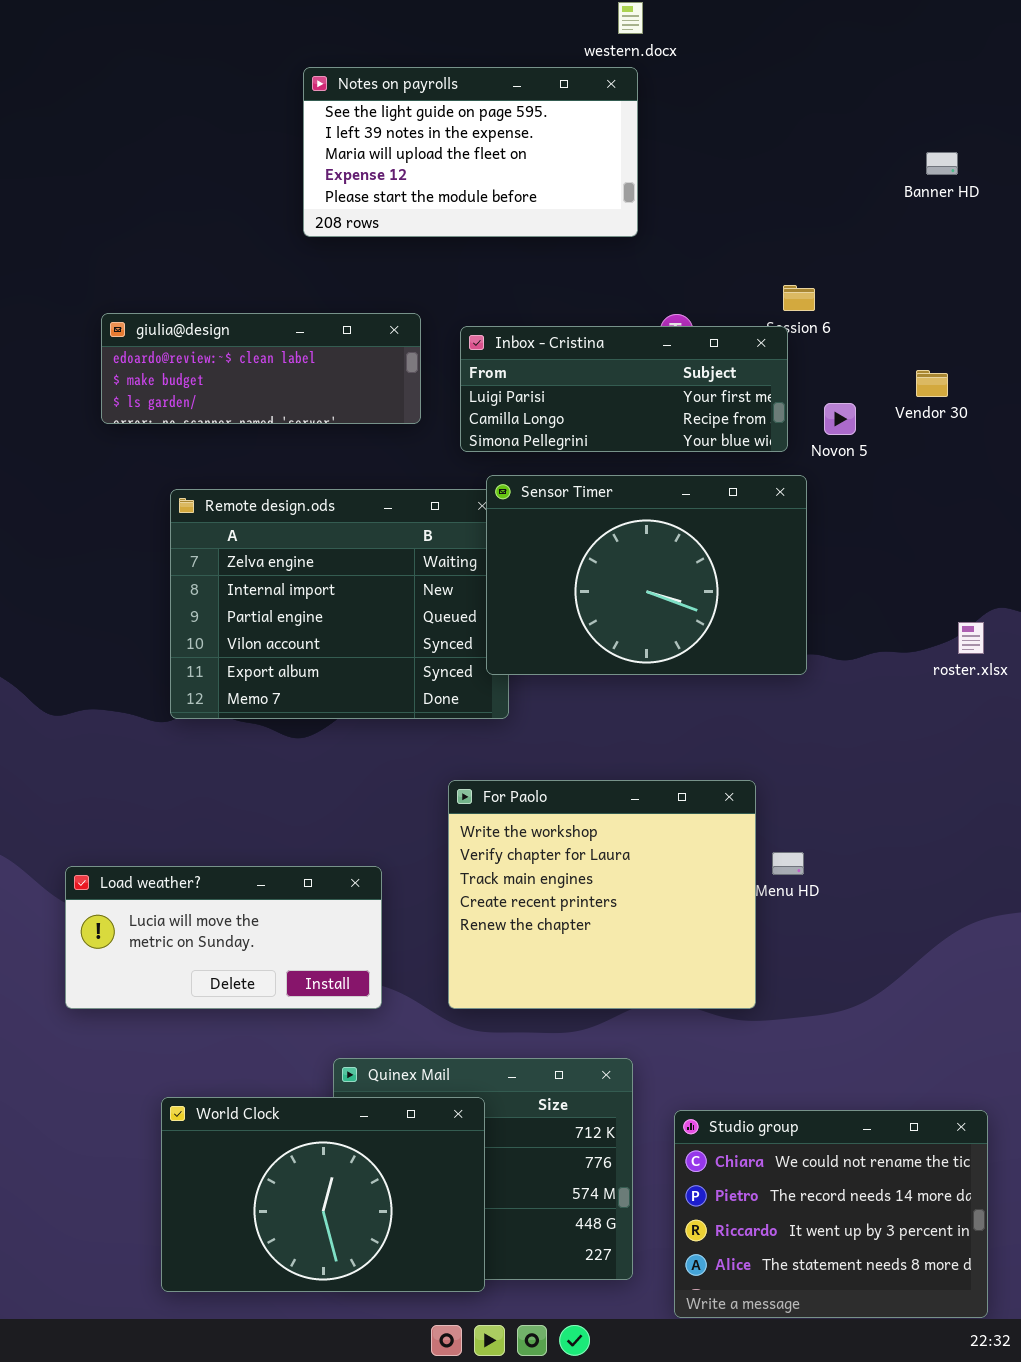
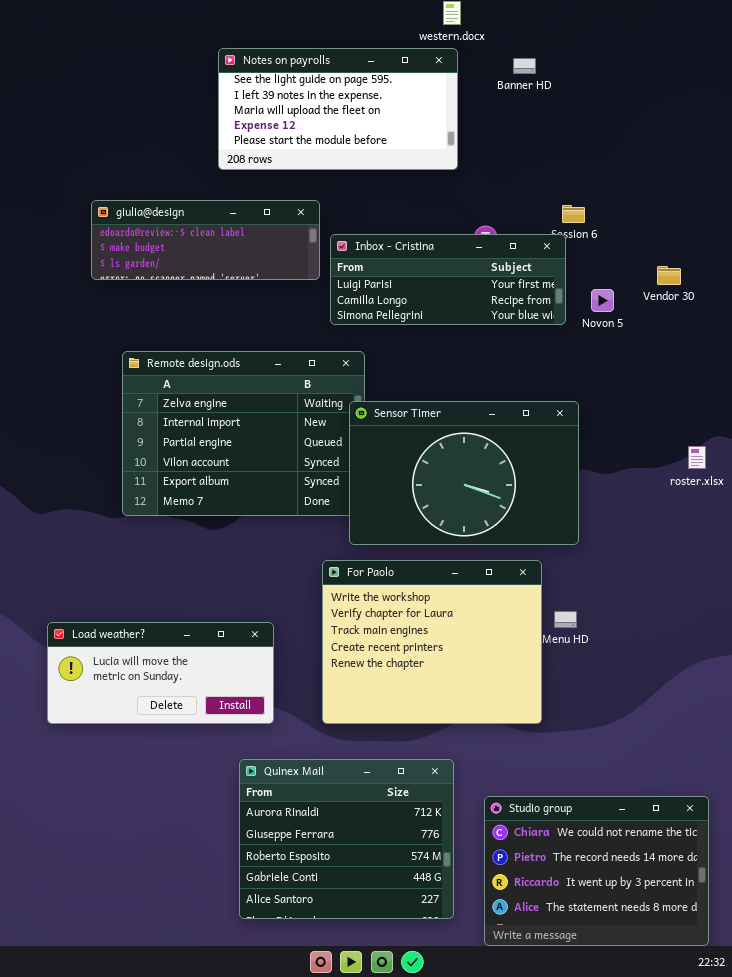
Banner HD: [926,152,958,175] -> [513,58,536,74], moved
giulia@design: [101,313,421,424] -> [91,200,320,280], moved
Sensor Timer: [486,475,807,675] -> [349,401,579,545], moved
World Clock: [161,1097,485,1292] -> none, closed

